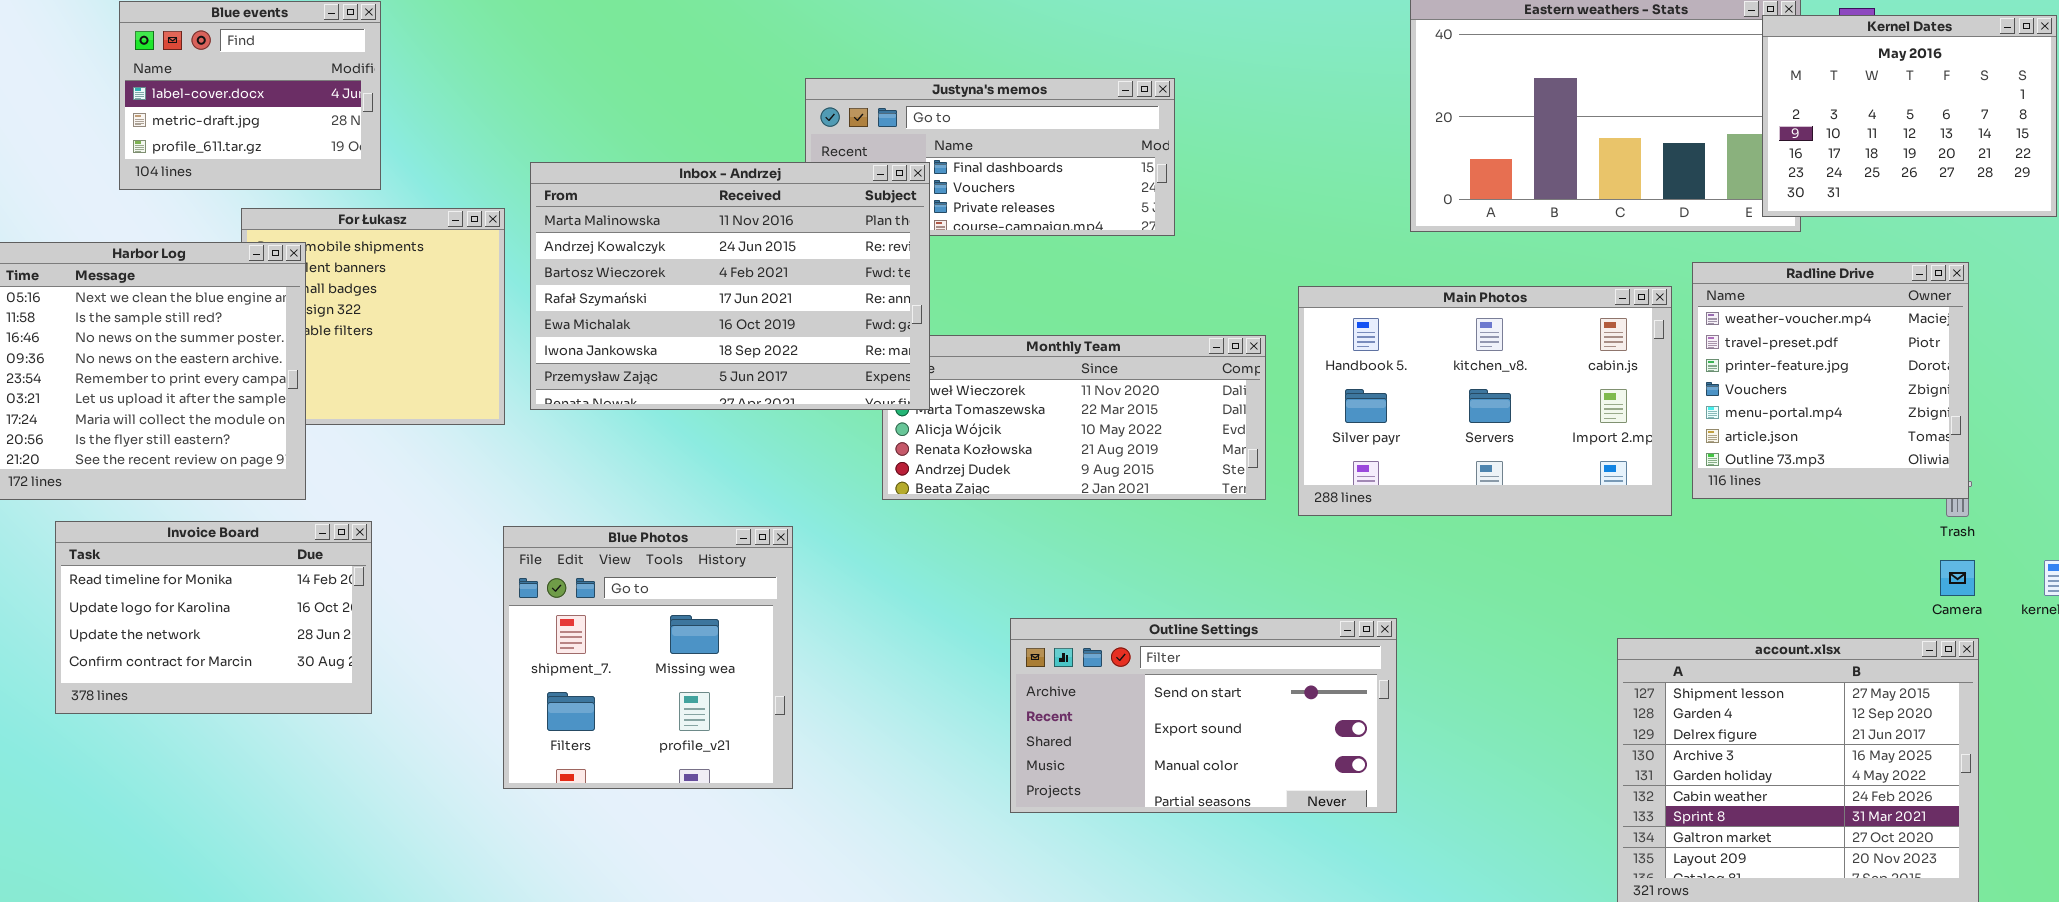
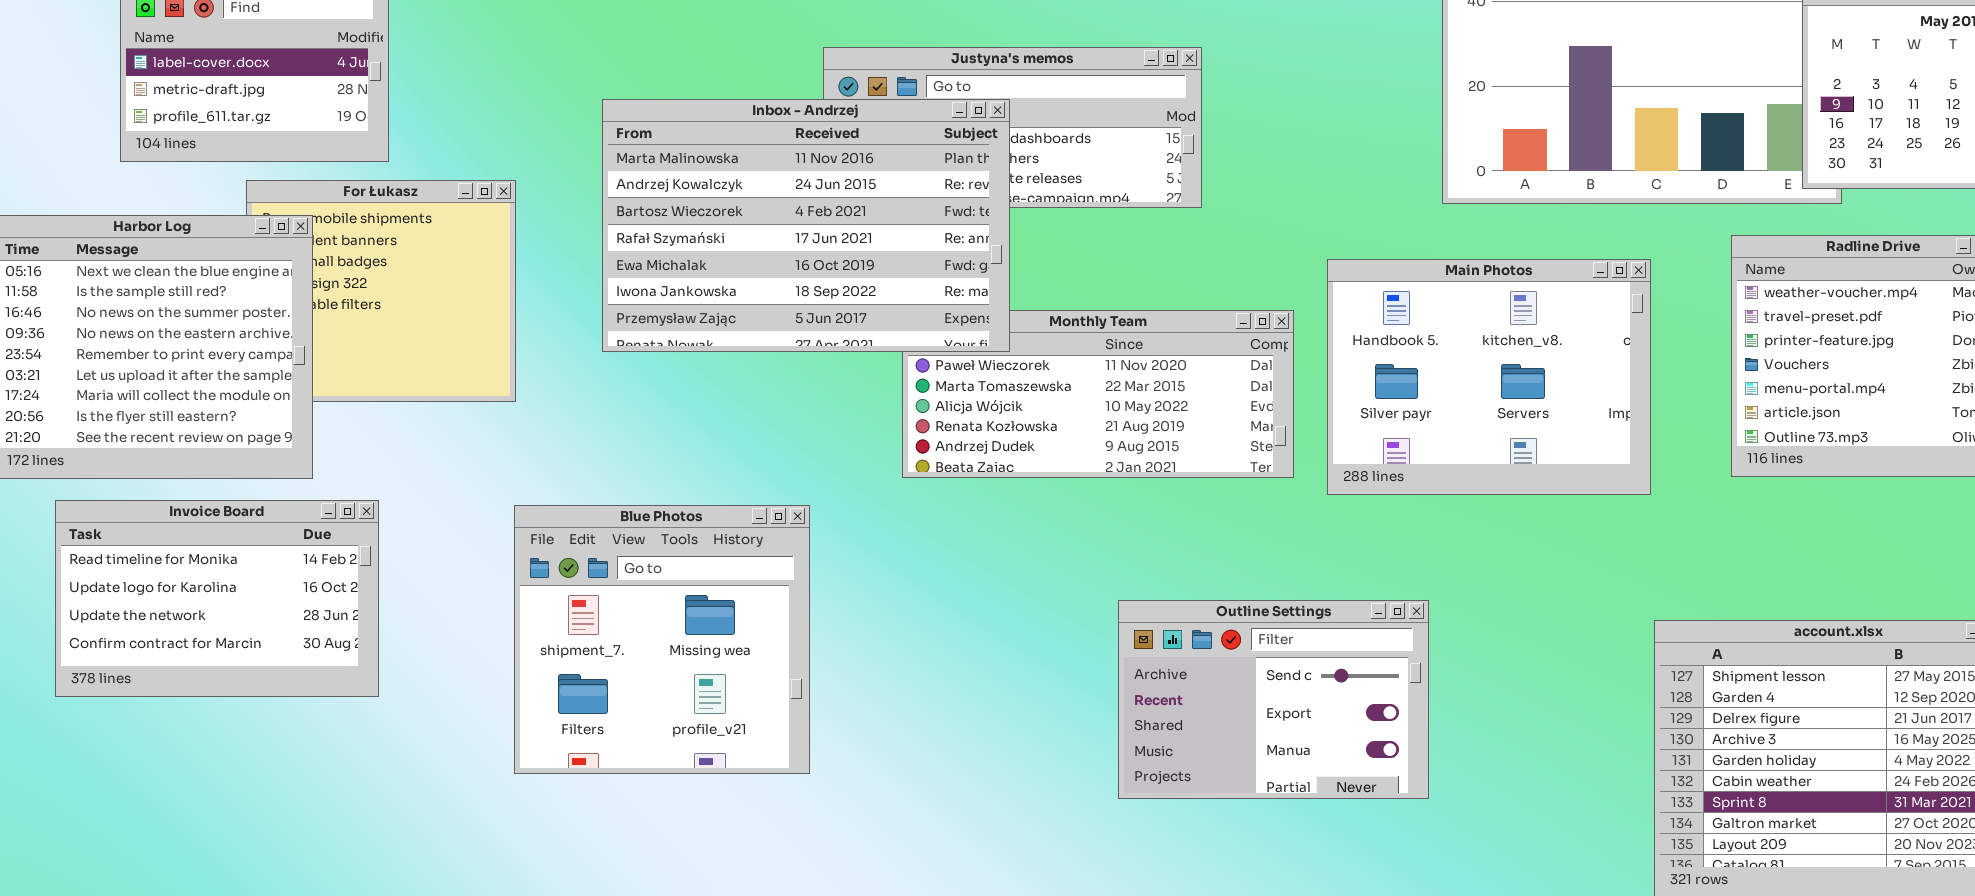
Inbox - Andrzej: [530,162,930,410] -> [602,99,1010,352], moved
Main Photos: [1298,286,1672,516] -> [1327,259,1651,495], resized
Outline Settings: [1010,618,1397,813] -> [1118,600,1429,799], resized

